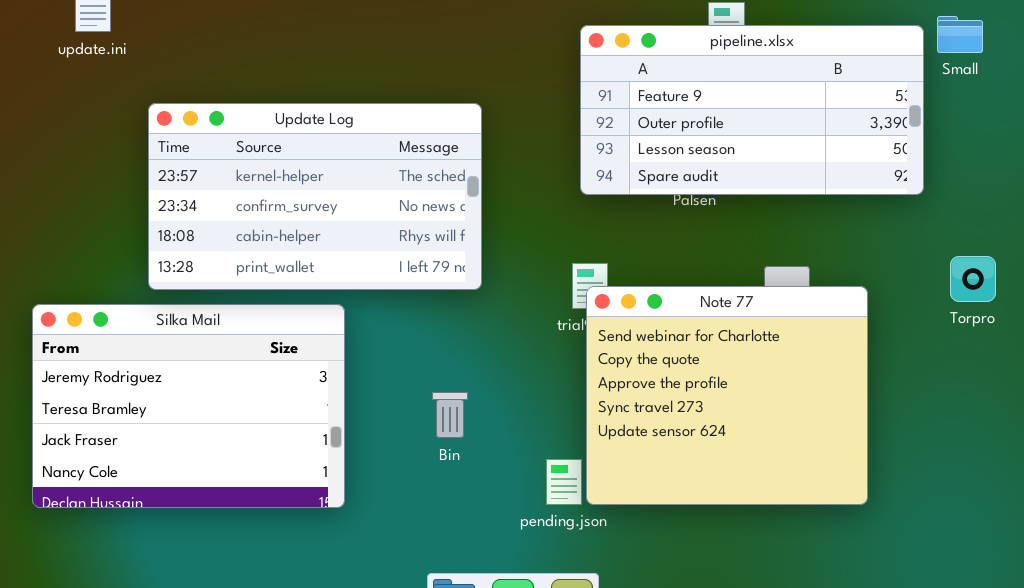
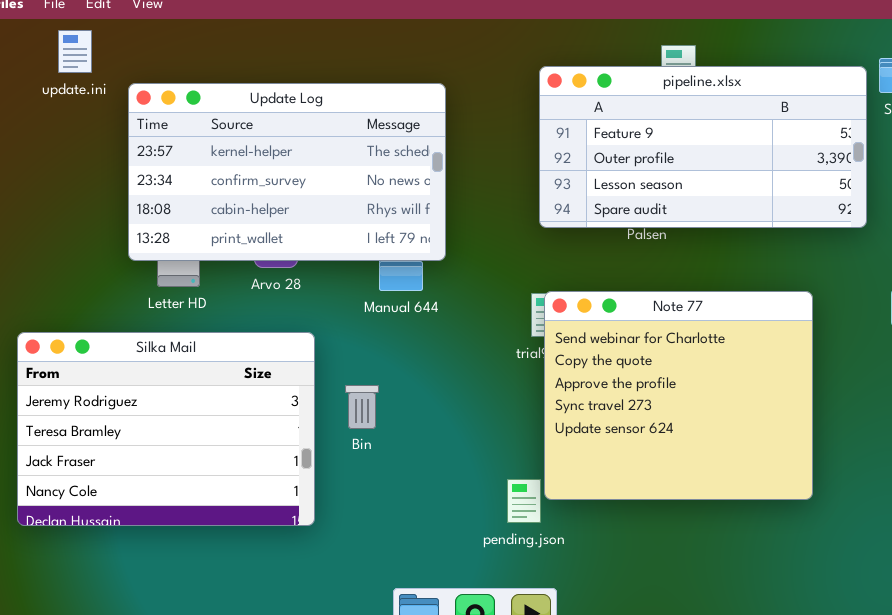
Update Log: [148,103,482,290] -> [128,83,446,261], moved
Note 77: [586,286,868,505] -> [544,291,813,500], moved
Bin: [432,392,468,438] -> [345,385,379,429], moved

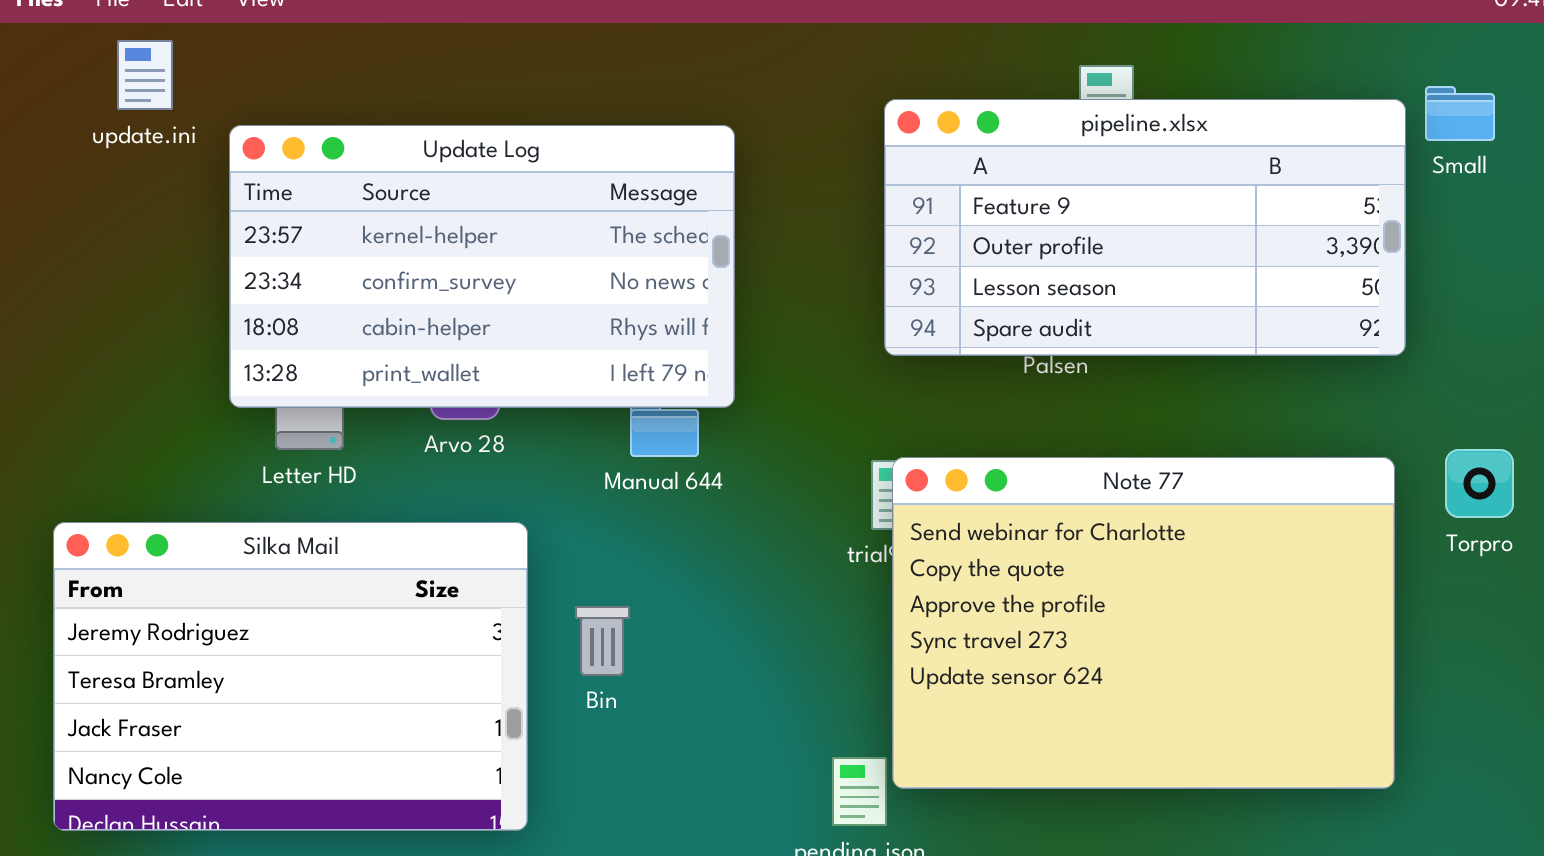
Note 77: [544,291,813,500] -> [892,457,1395,789], resized

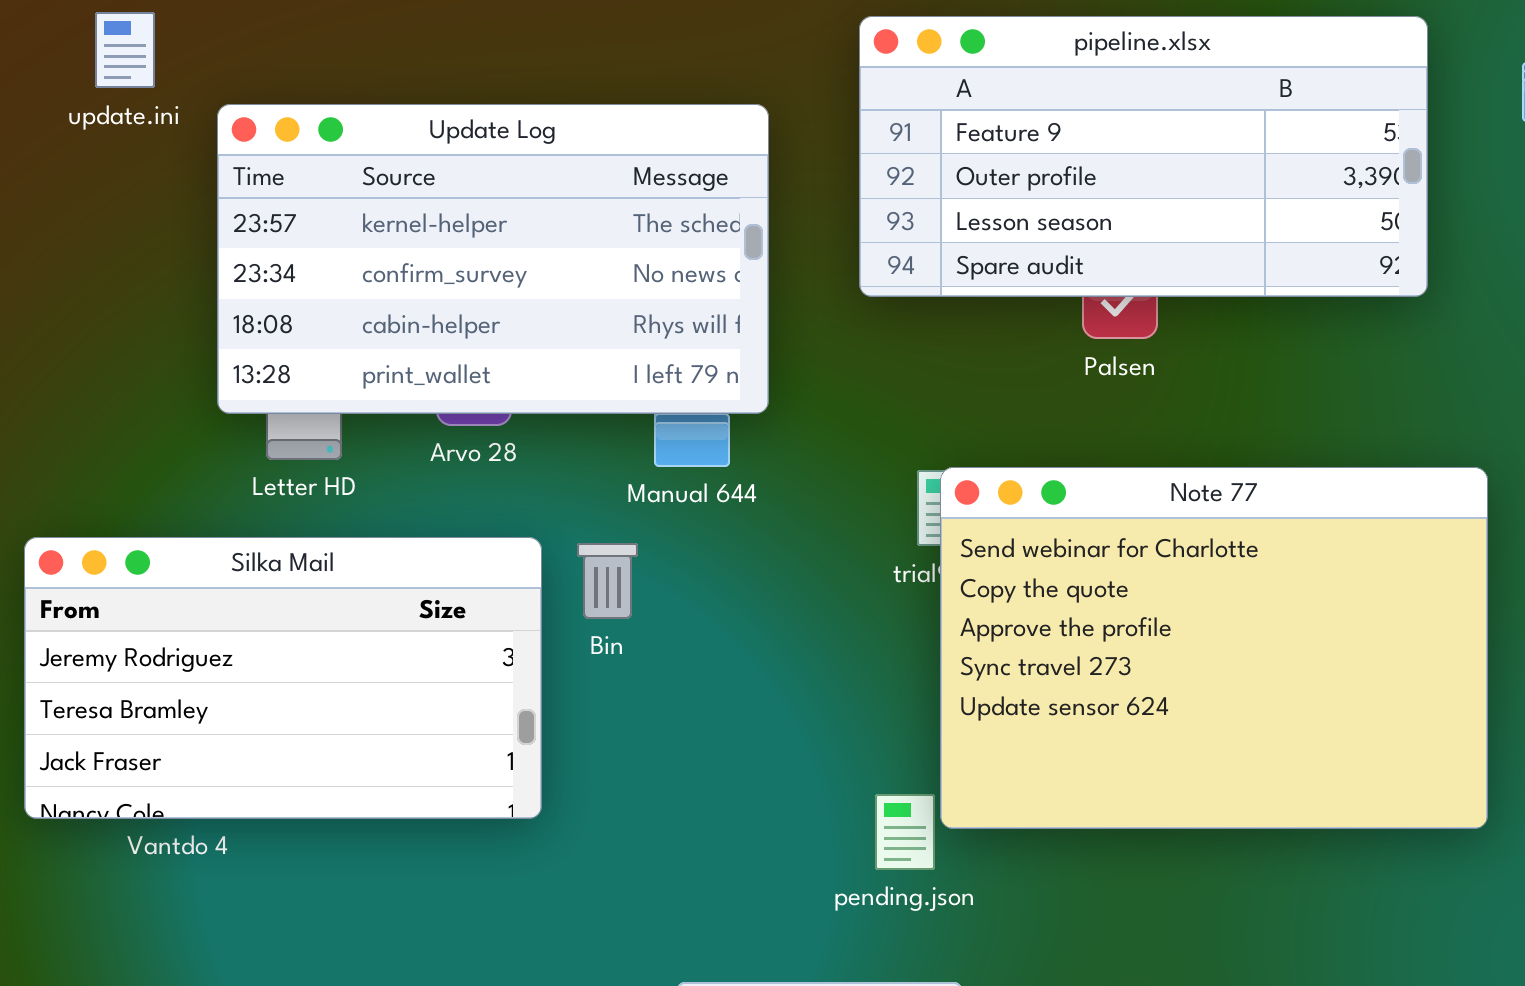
pipeline.xlsx: [884,99,1406,356] -> [859,16,1428,297], moved
Silka Mail: [53,522,528,831] -> [24,537,542,819], resized
Bin: [575,606,630,676] -> [577,543,638,619], moved

